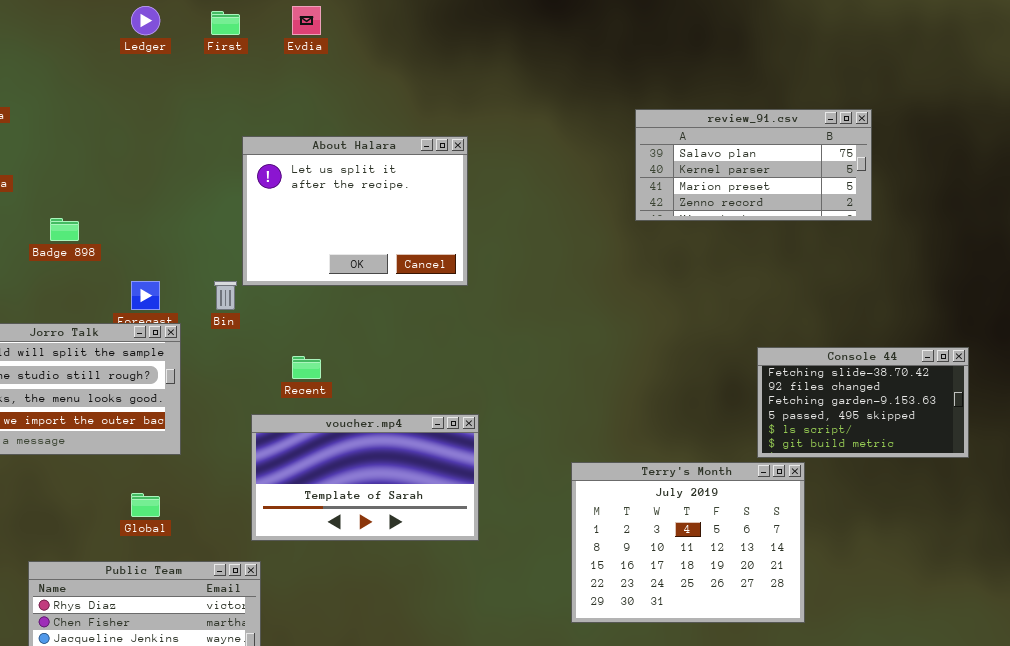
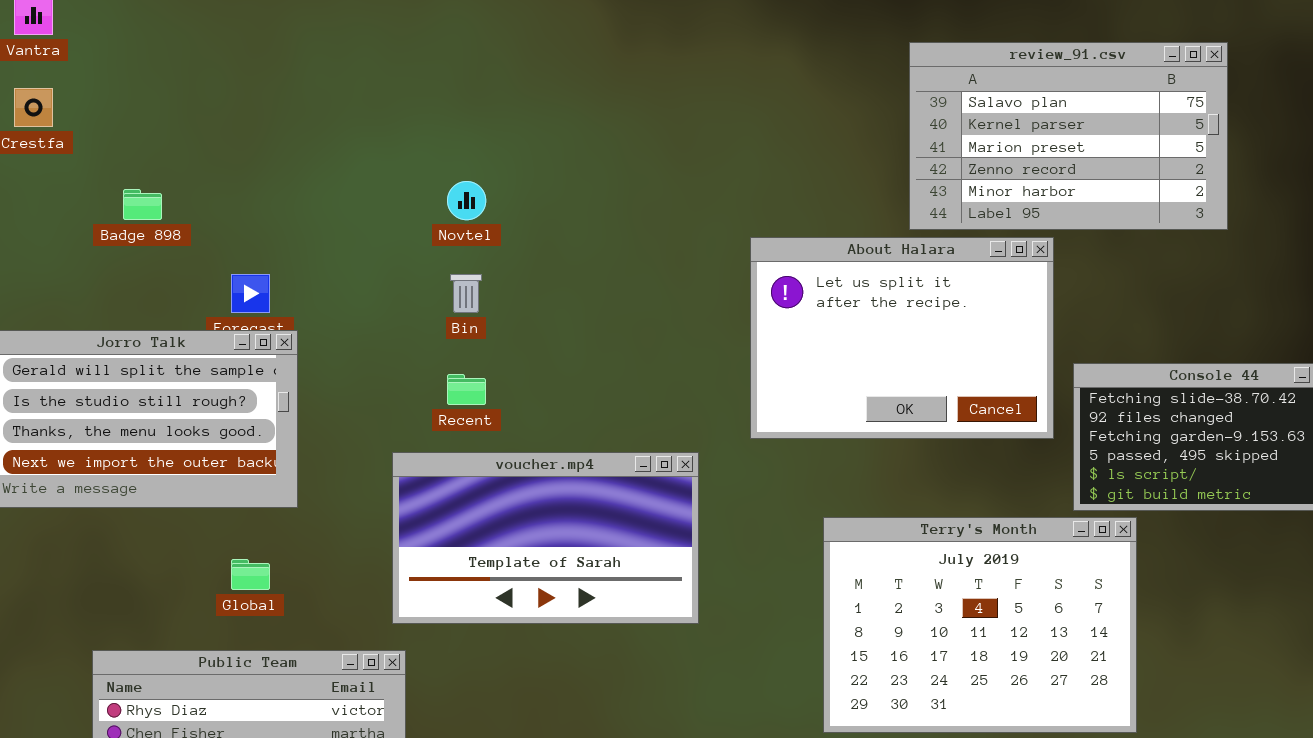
review_91.csv: [635,109,872,221] -> [909,42,1228,230], resized
About Halara: [242,136,468,286] -> [750,237,1054,439], moved
Bin: [214,281,237,310] -> [450,274,482,313], moved

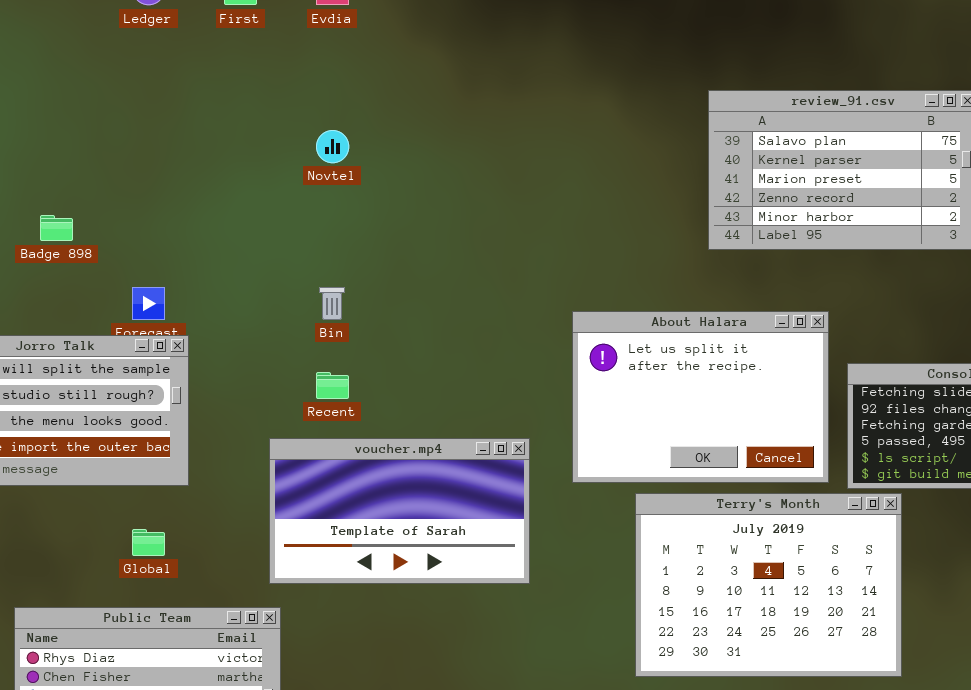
Novtel: [447,181,486,220] -> [316,130,349,163], moved
About Halara: [750,237,1054,439] -> [572,311,829,483], moved

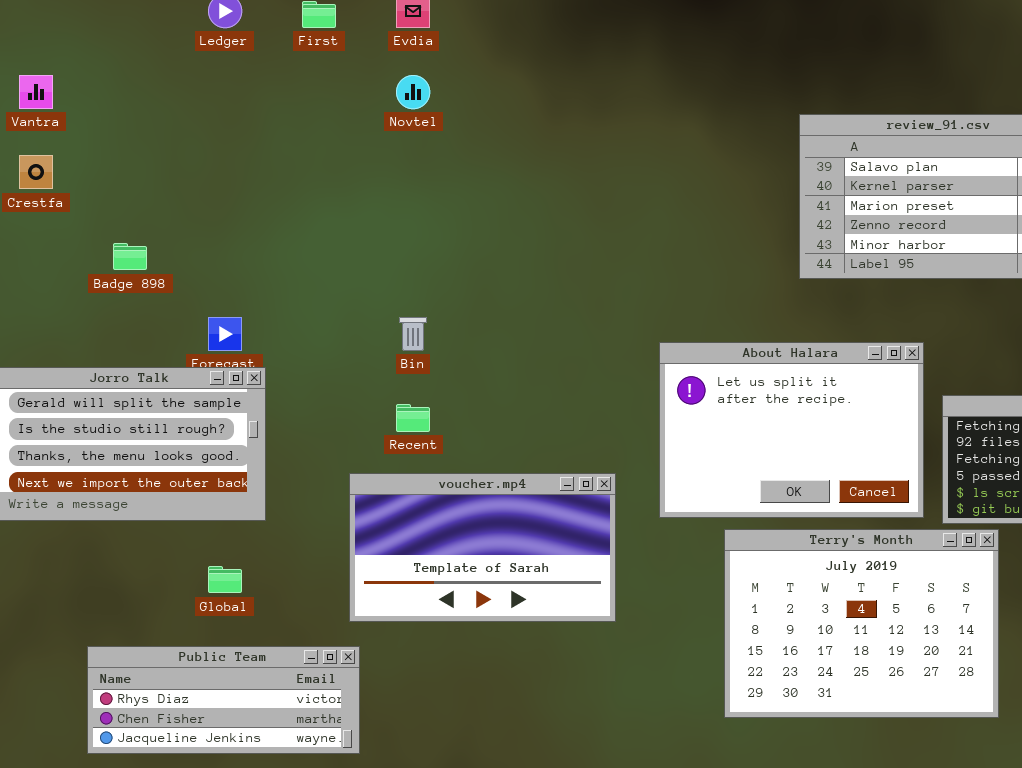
Novtel: [316,130,349,163] -> [396,75,430,109], moved

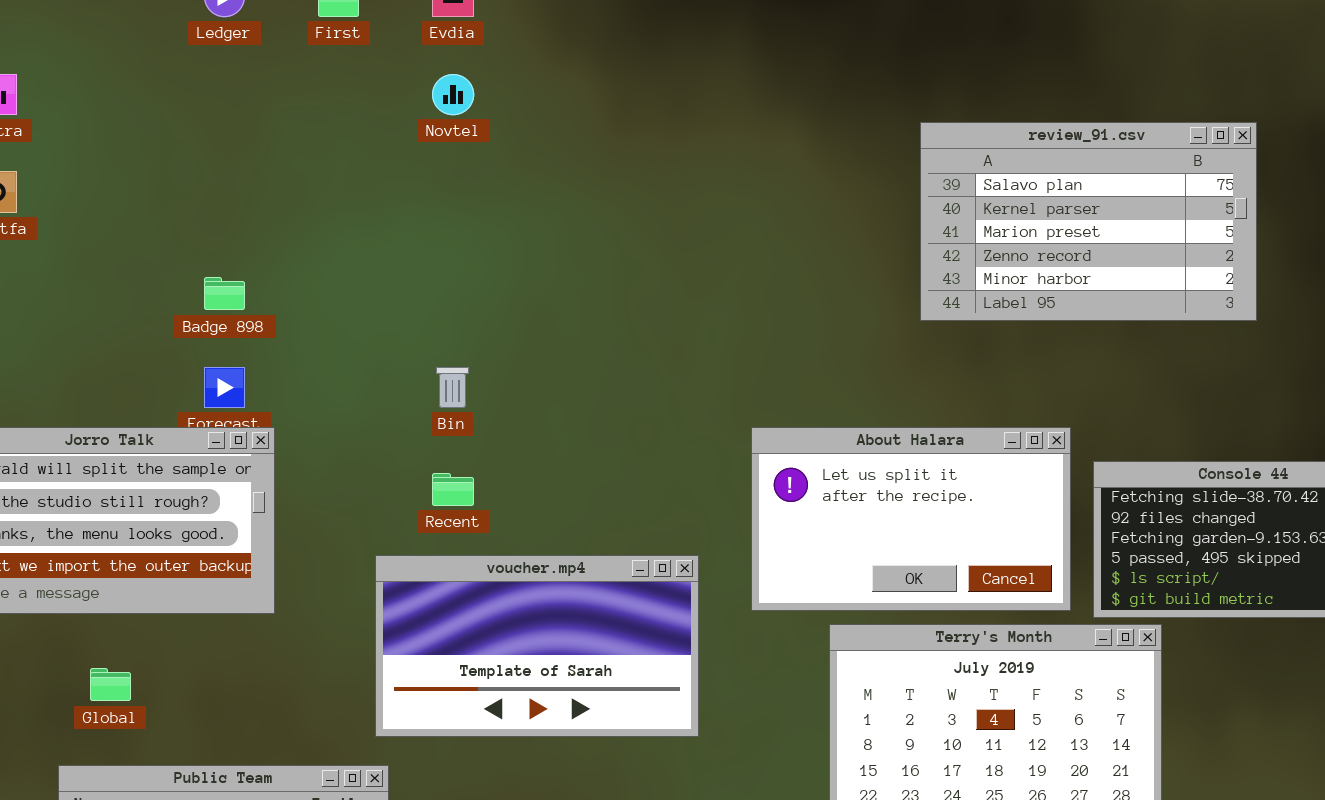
Badge 898: [113,243,147,270] -> [204,277,245,310], moved
About Halara: [659,342,924,518] -> [751,427,1071,611], resized
Global: [208,566,242,593] -> [90,668,131,701], moved

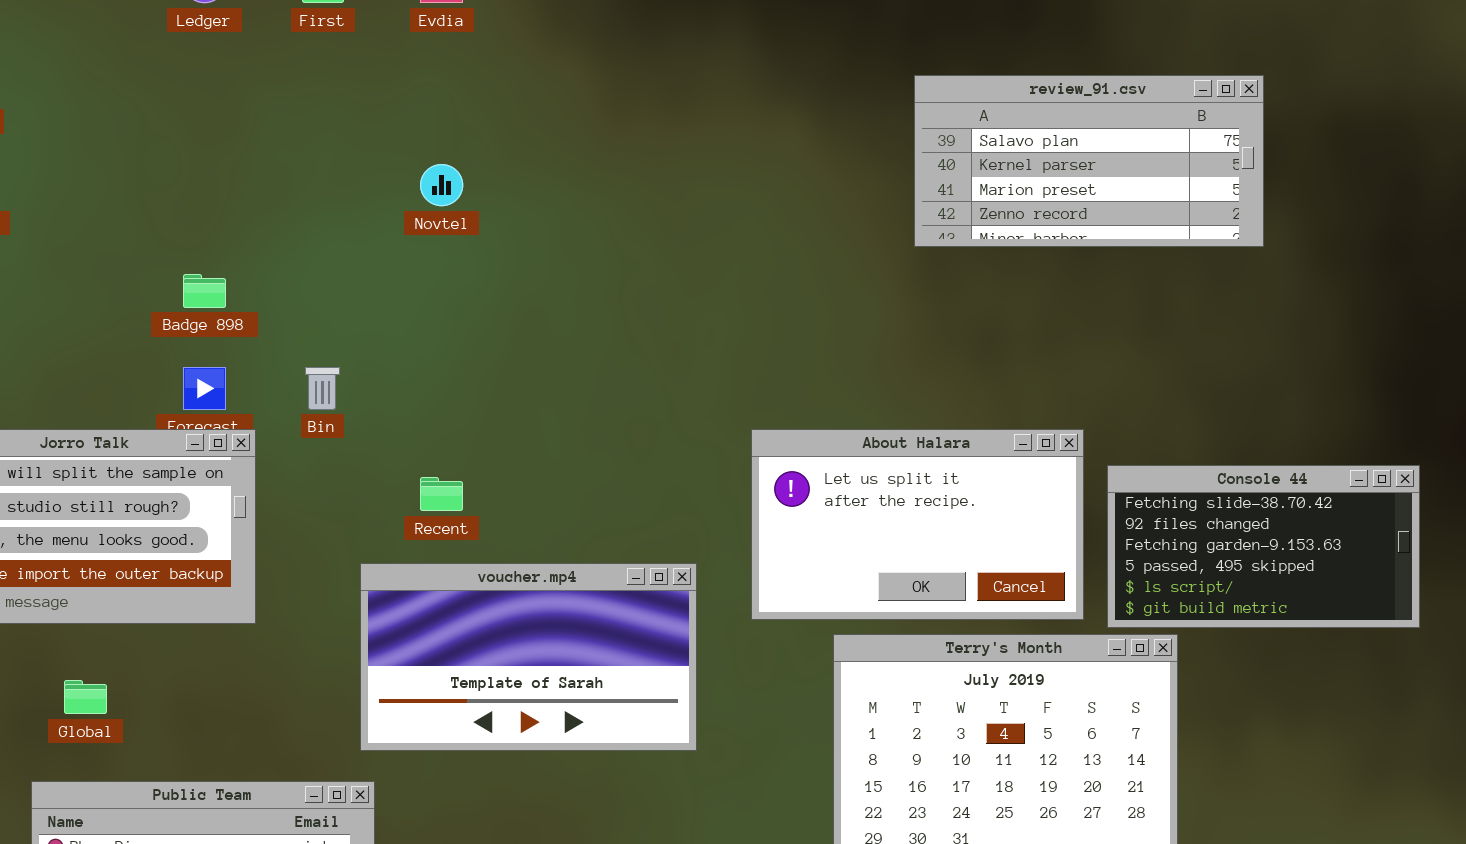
Novtel: [432,74,474,115] -> [420,164,463,206], moved
review_91.csv: [920,122,1257,321] -> [914,75,1264,247], moved, resized
Bin: [436,367,469,408] -> [305,367,340,410], moved

